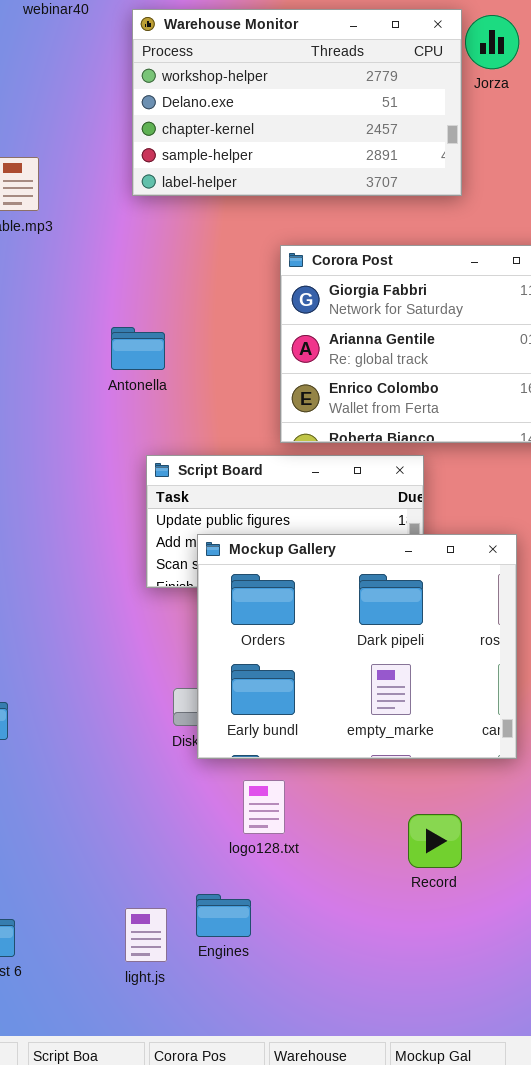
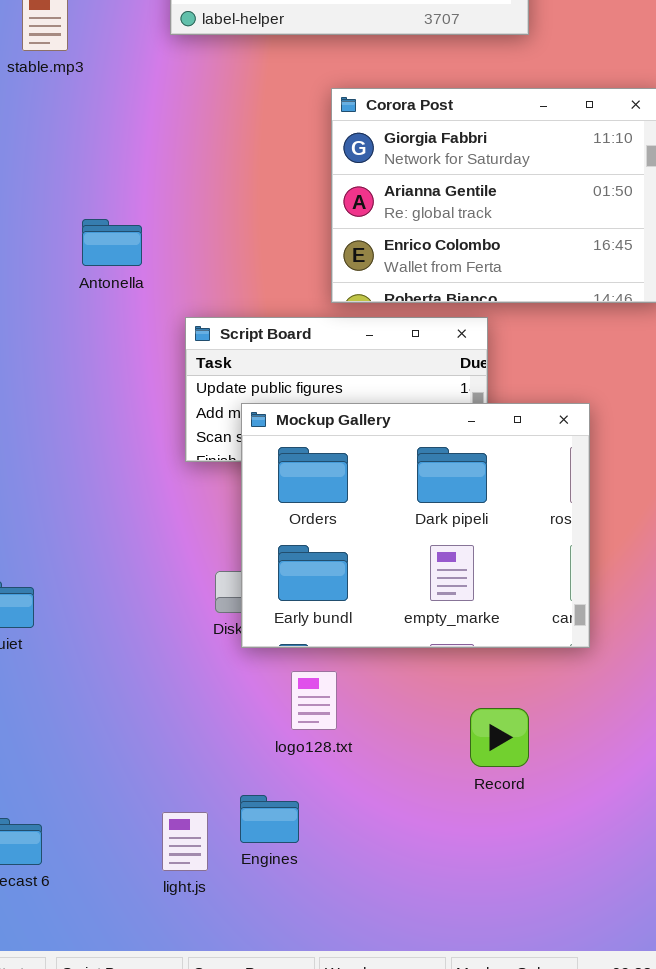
Antonella: [111,327,165,370] -> [82,219,142,266], moved

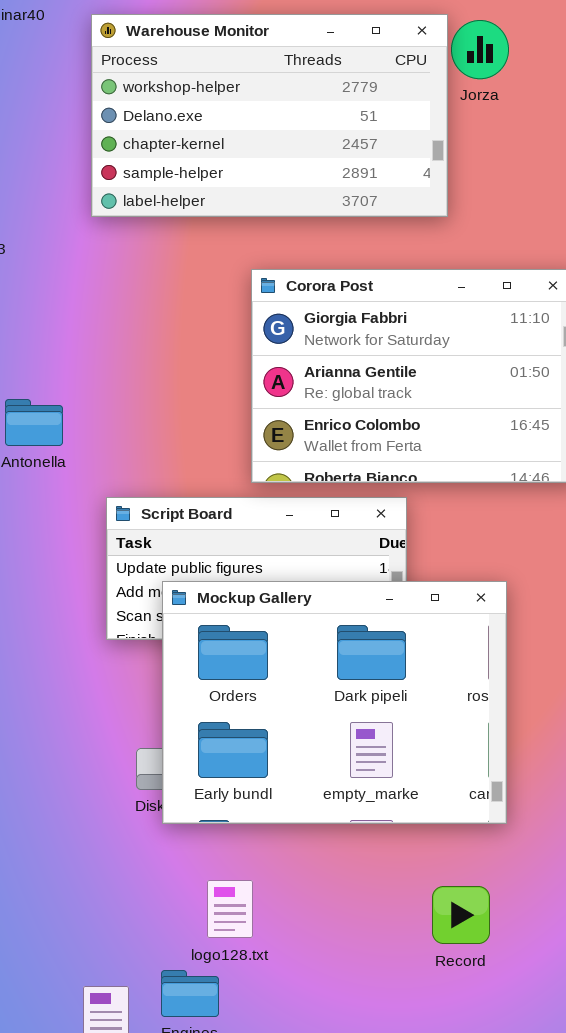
logo128.txt: [291,671,337,730] -> [207,880,253,938], moved
Record: [470,708,529,767] -> [432,886,490,944], moved

